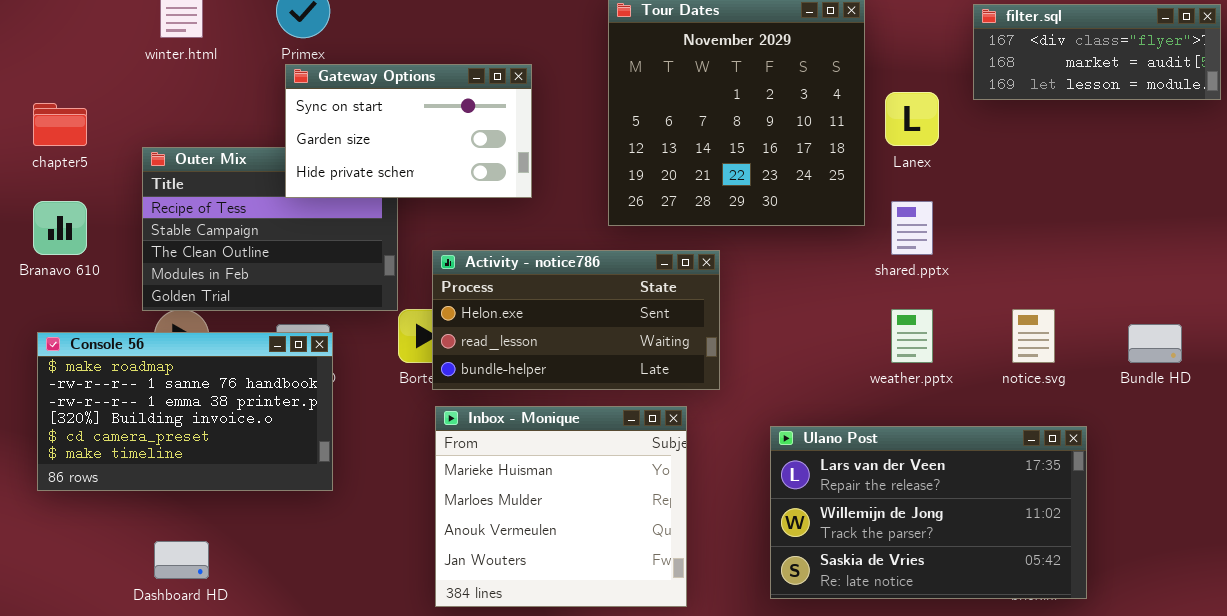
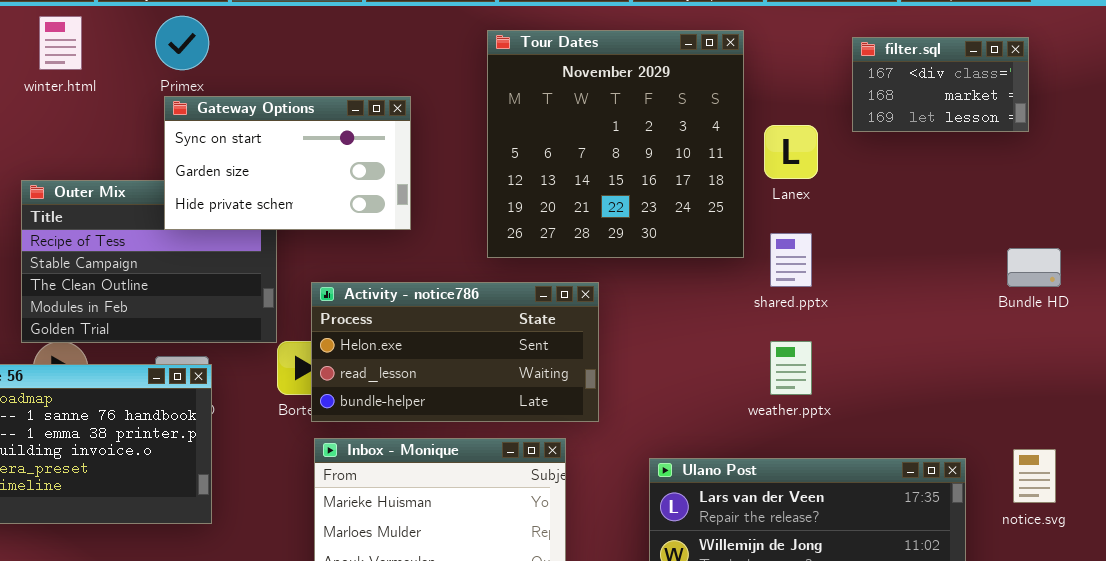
filter.sql: [973,4,1221,100] -> [852,37,1029,132], resized
notice.svg: [1012,309,1055,363] -> [1013,449,1056,503], moved
Bundle HD: [1128,324,1182,363] -> [1007,248,1061,287], moved

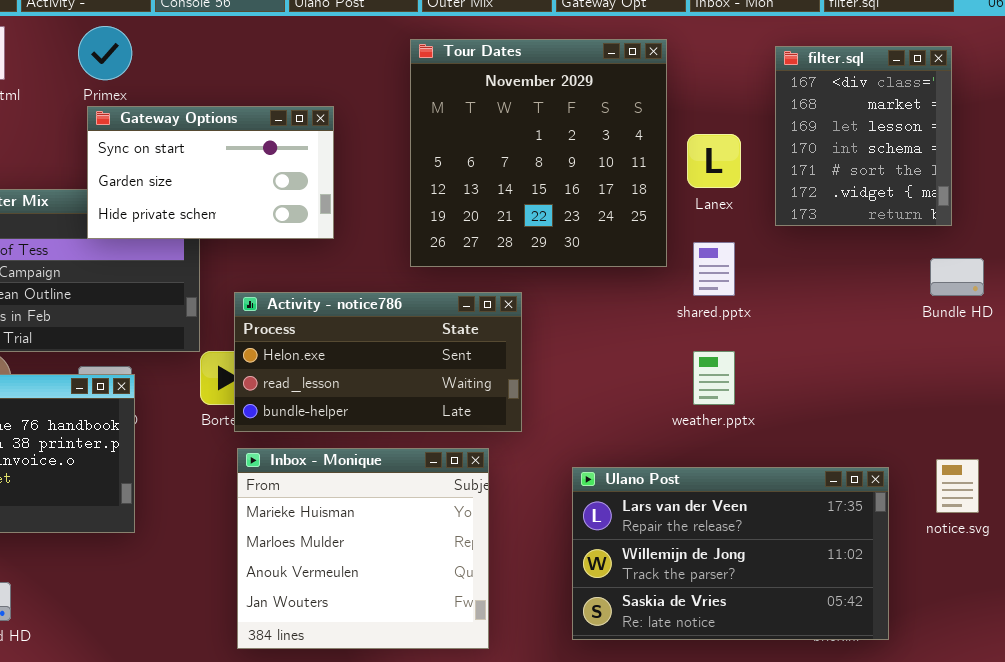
filter.sql: [852,37,1029,132] -> [775,46,952,226], resized

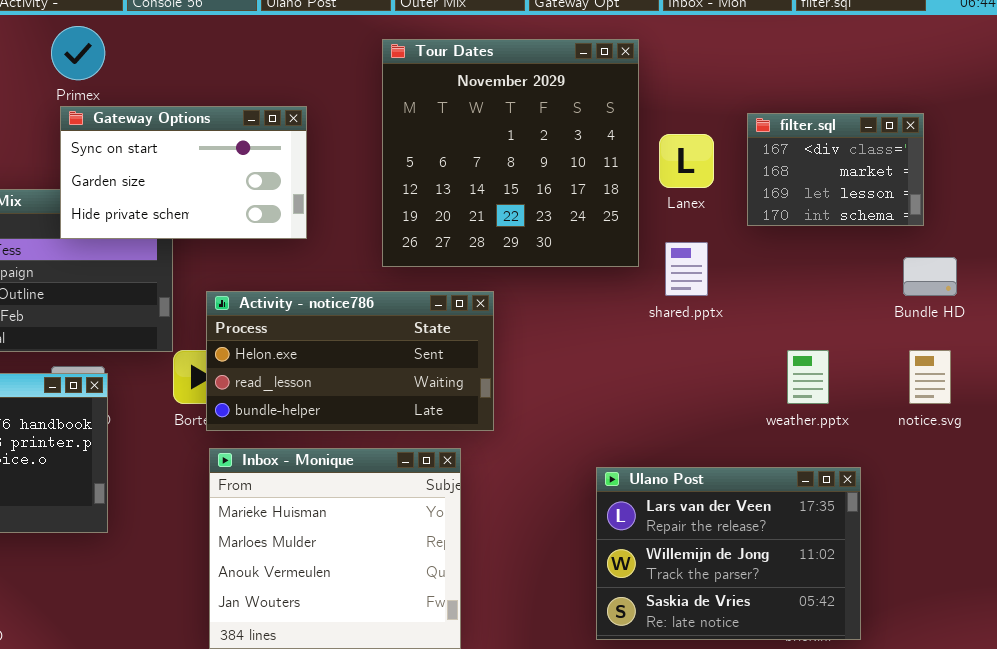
filter.sql: [775,46,952,226] -> [747,113,924,226], resized
weather.pptx: [693,351,735,405] -> [787,350,829,404], moved
notice.svg: [936,459,979,513] -> [909,350,951,404], moved
Ulano Post: [572,467,889,640] -> [596,467,861,640], resized

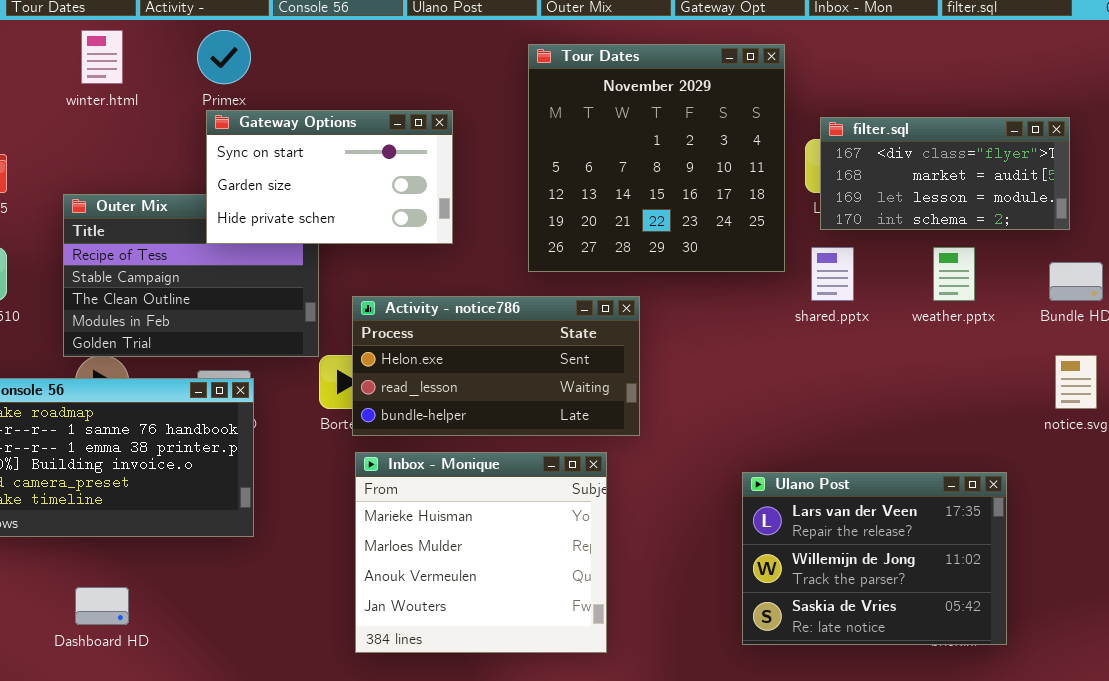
filter.sql: [747,113,924,226] -> [820,117,1070,230], resized
weather.pptx: [787,350,829,404] -> [933,247,975,301], moved

